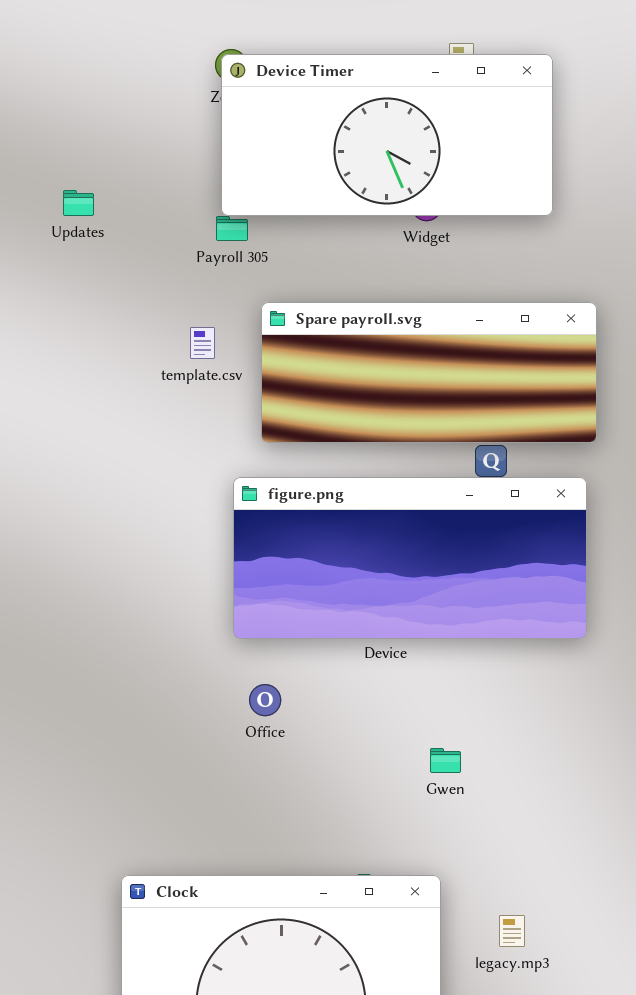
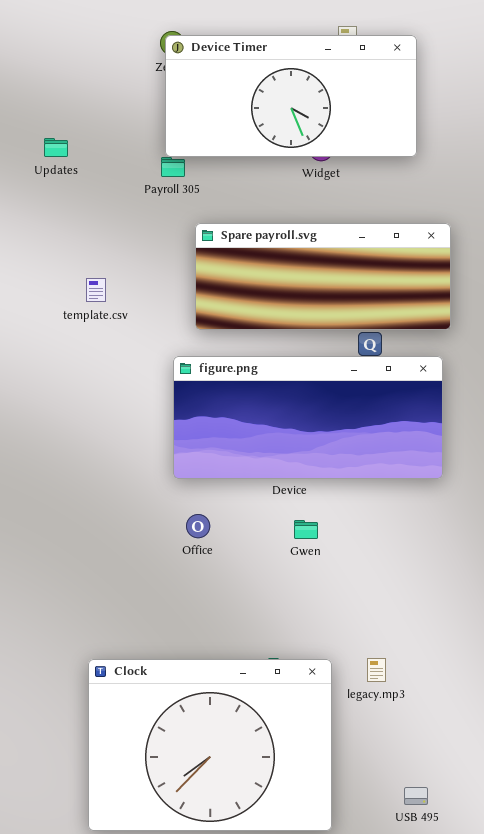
template.csv: [190,327,215,359] -> [86,278,106,302], moved
Gwen: [430,748,461,773] -> [294,520,318,539], moved
legacy.mp3: [499,915,525,947] -> [367,658,386,682], moved

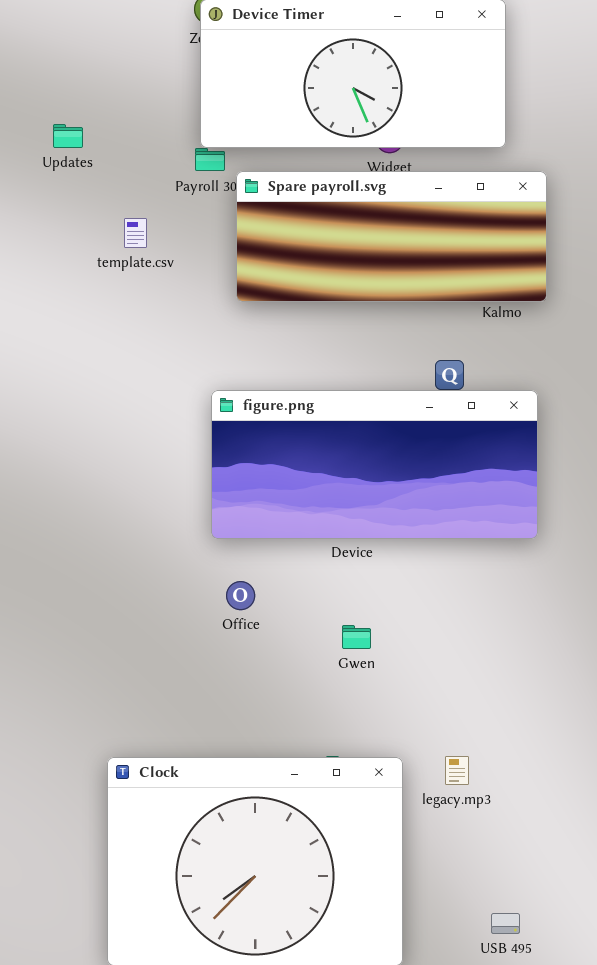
Spare payroll.svg: [195,223,451,330] -> [236,171,547,302], moved
template.csv: [86,278,106,302] -> [124,218,147,248], moved
Gwen: [294,520,318,539] -> [342,625,371,649], moved

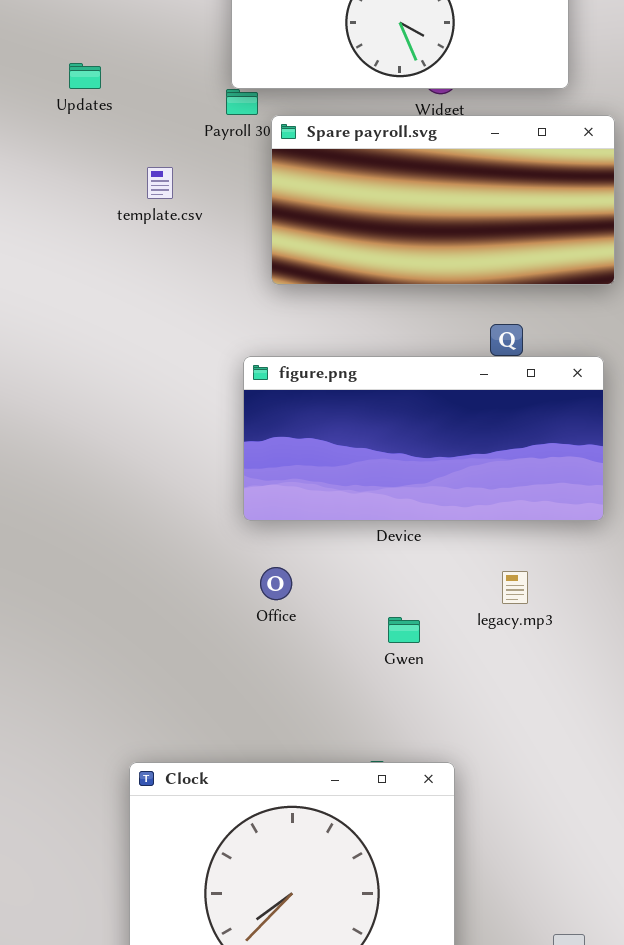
Spare payroll.svg: [236,171,547,302] -> [271,115,615,285], resized
legacy.mp3: [445,756,469,785] -> [502,571,528,604], moved

